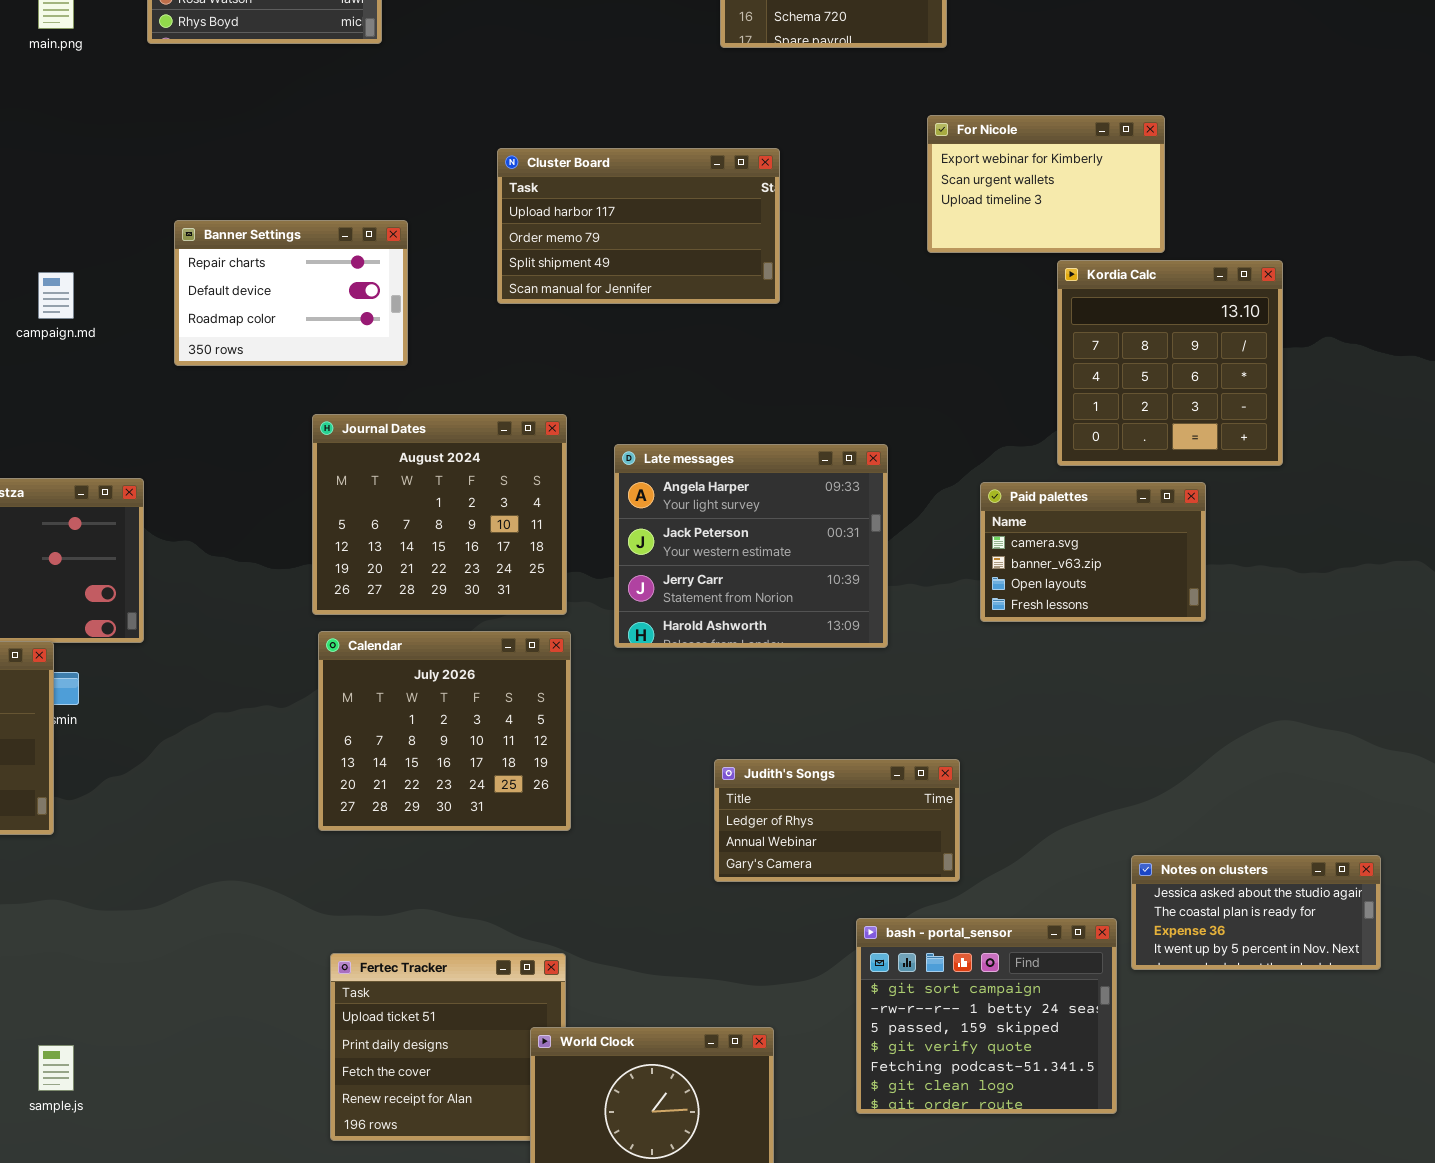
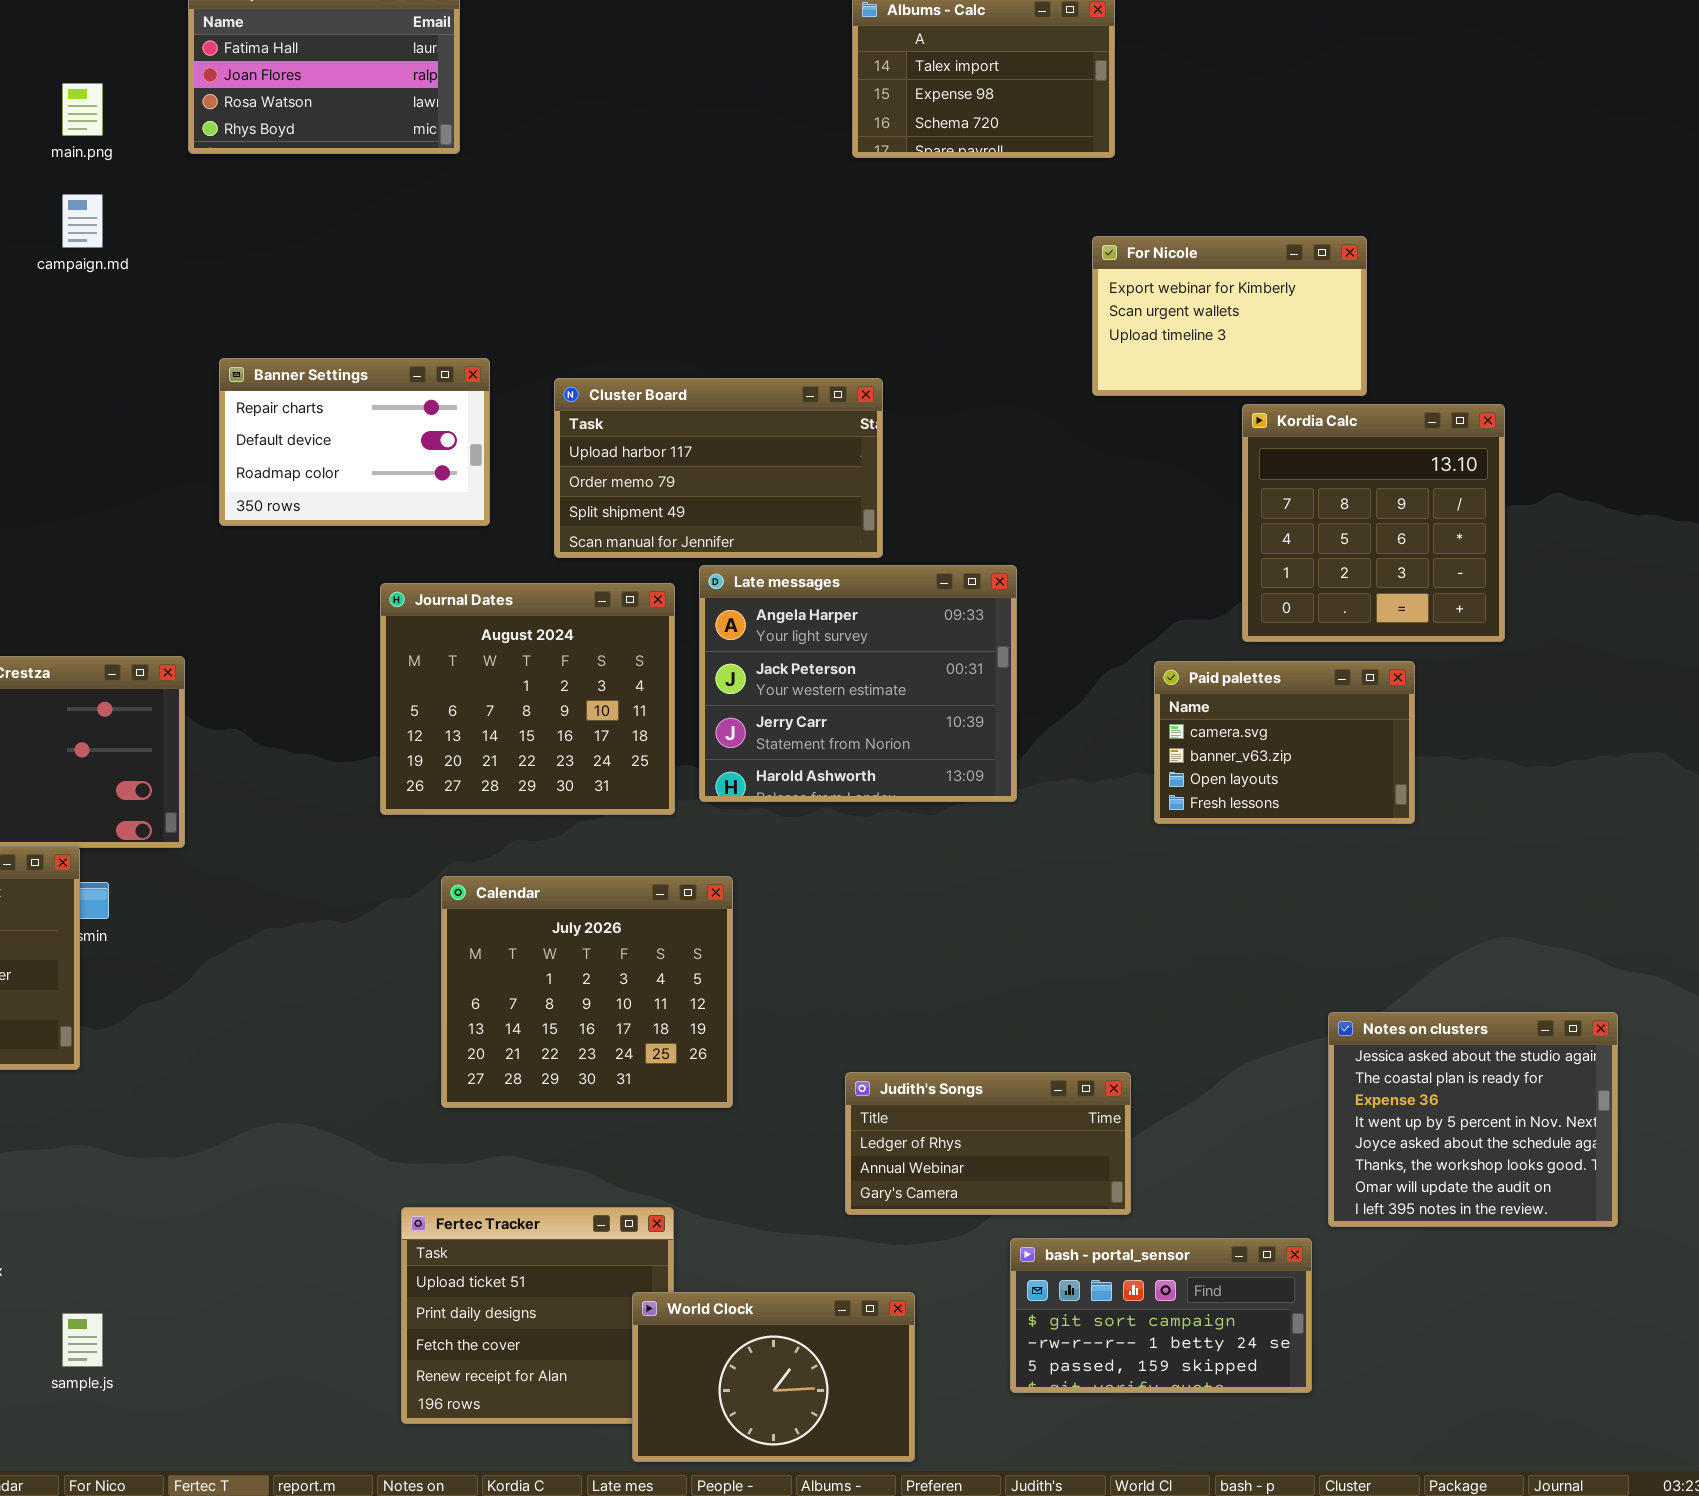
Cluster Board: [497,148,780,304] -> [554,378,883,558], moved
campaign.md: [38,272,74,319] -> [62,194,103,248], moved
Late messages: [614,444,888,648] -> [699,565,1017,802], moved
Calendar: [318,631,571,831] -> [441,876,733,1108], moved
Judith's Songs: [714,759,960,882] -> [845,1072,1131,1215], moved
Notes on clusters: [1131,855,1381,970] -> [1328,1012,1618,1227], resized
bash - portal_sensor: [856,918,1117,1114] -> [1010,1238,1312,1393], resized

